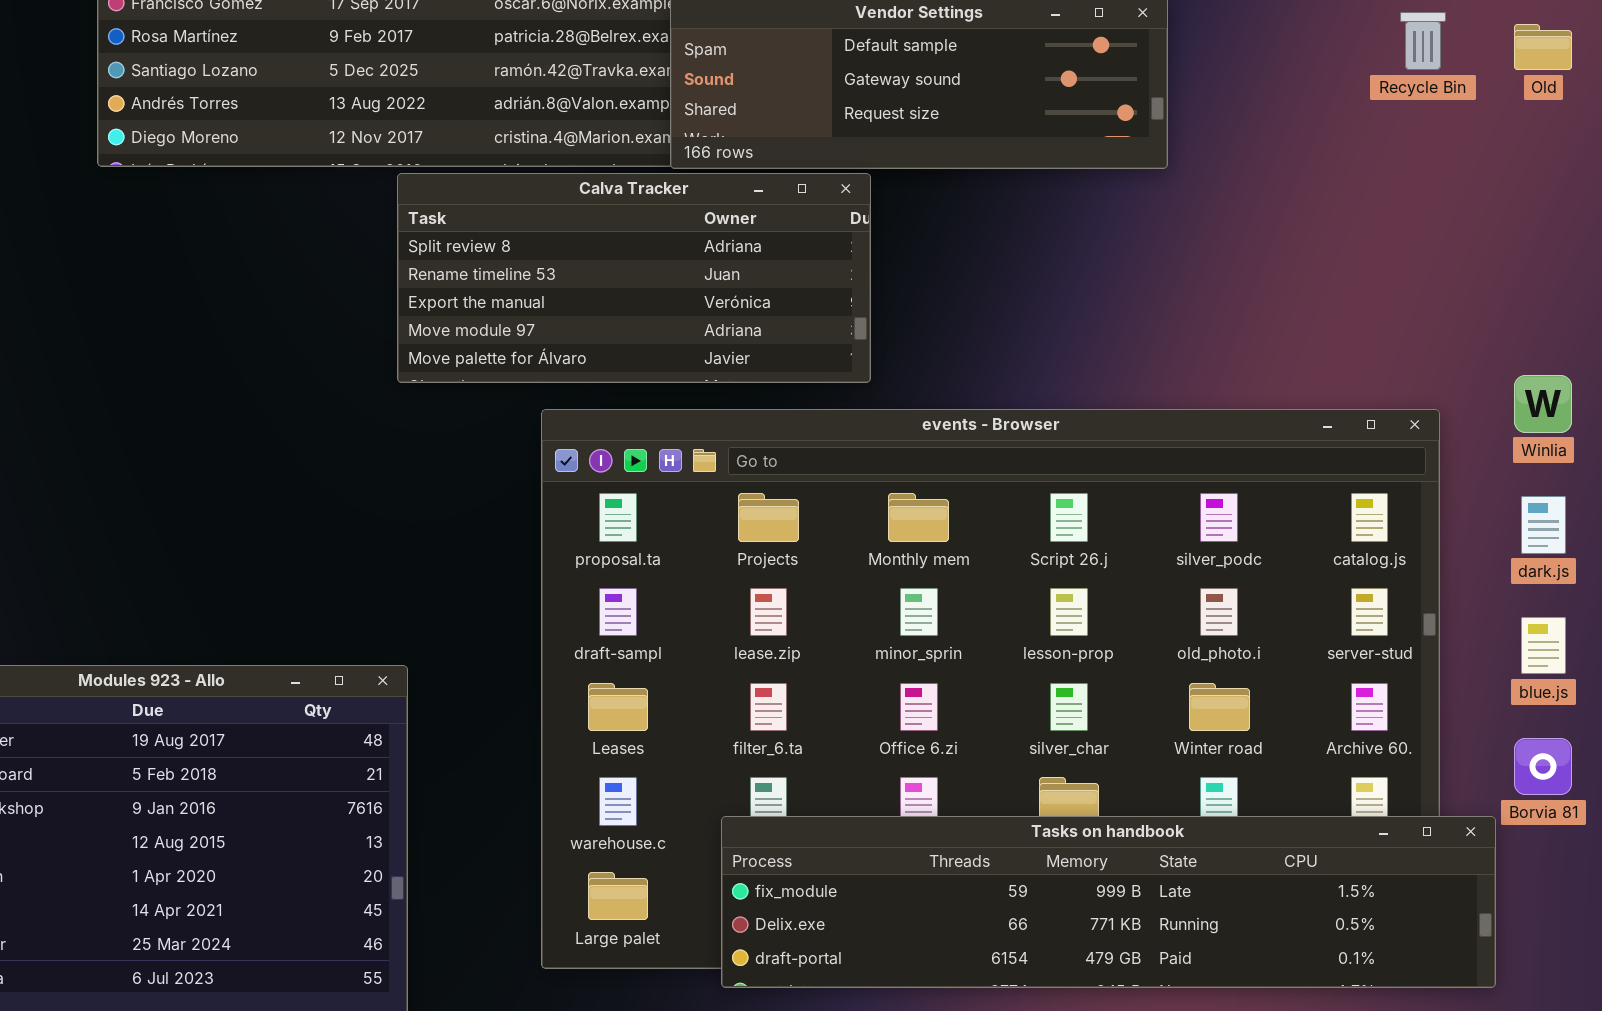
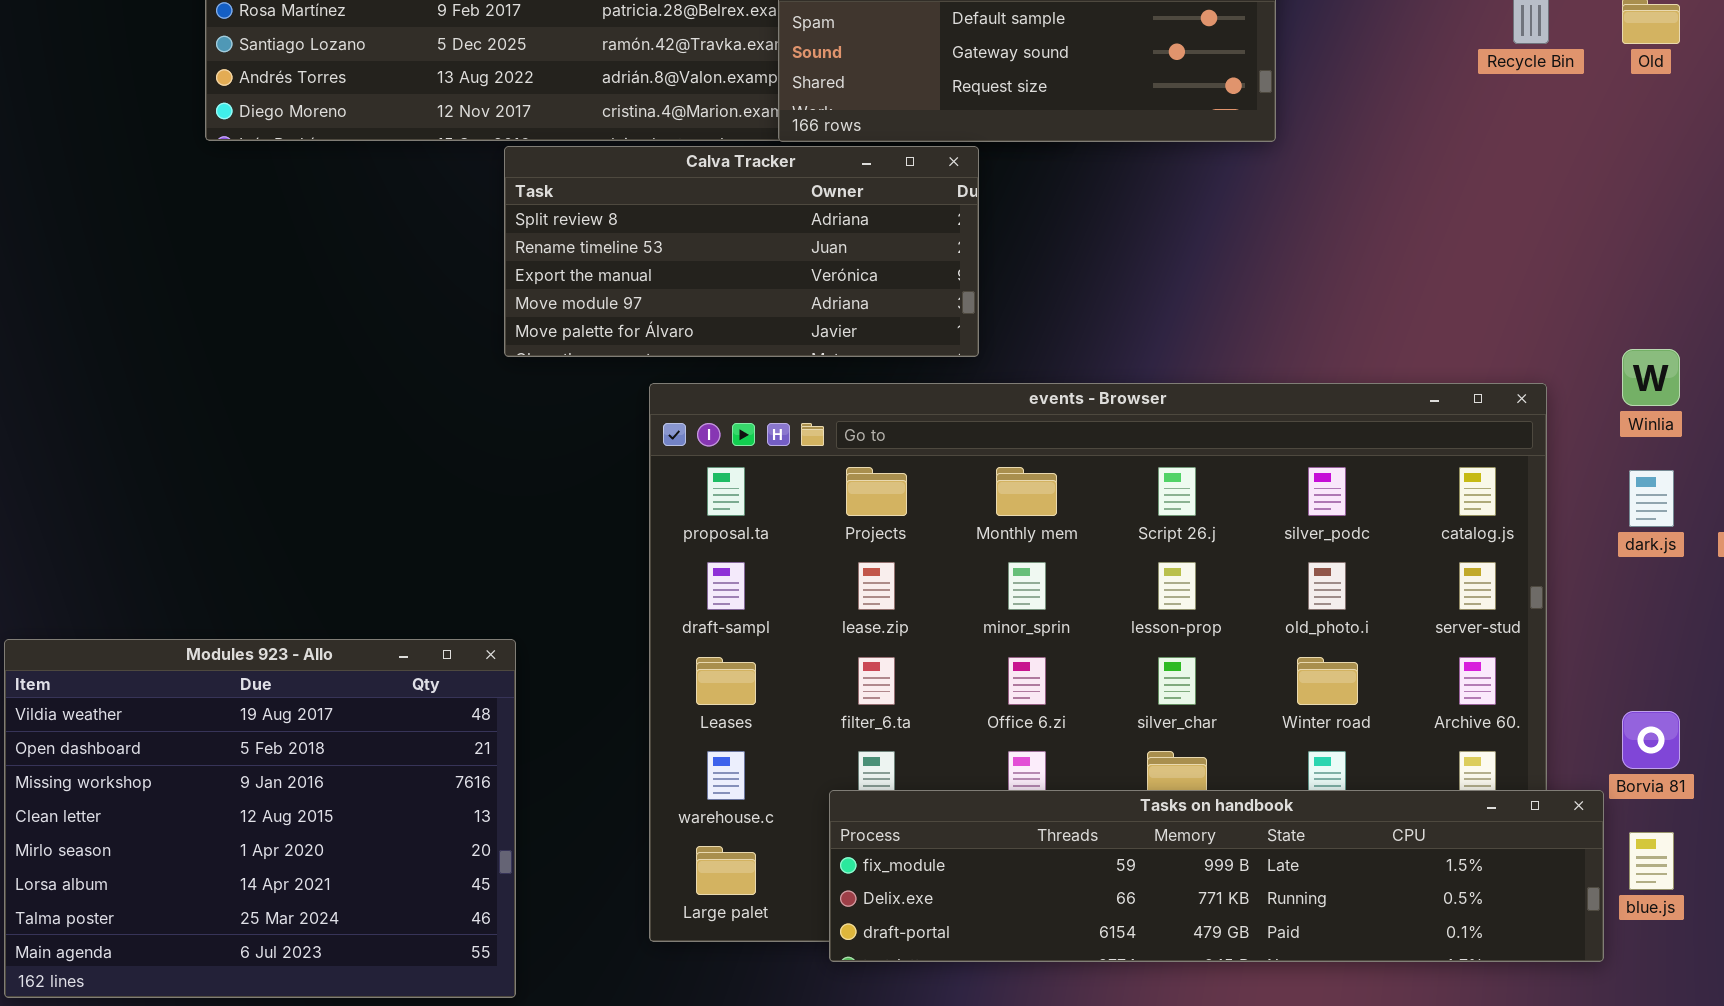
blue.js: [1521,617,1566,674] -> [1629,832,1674,890], moved

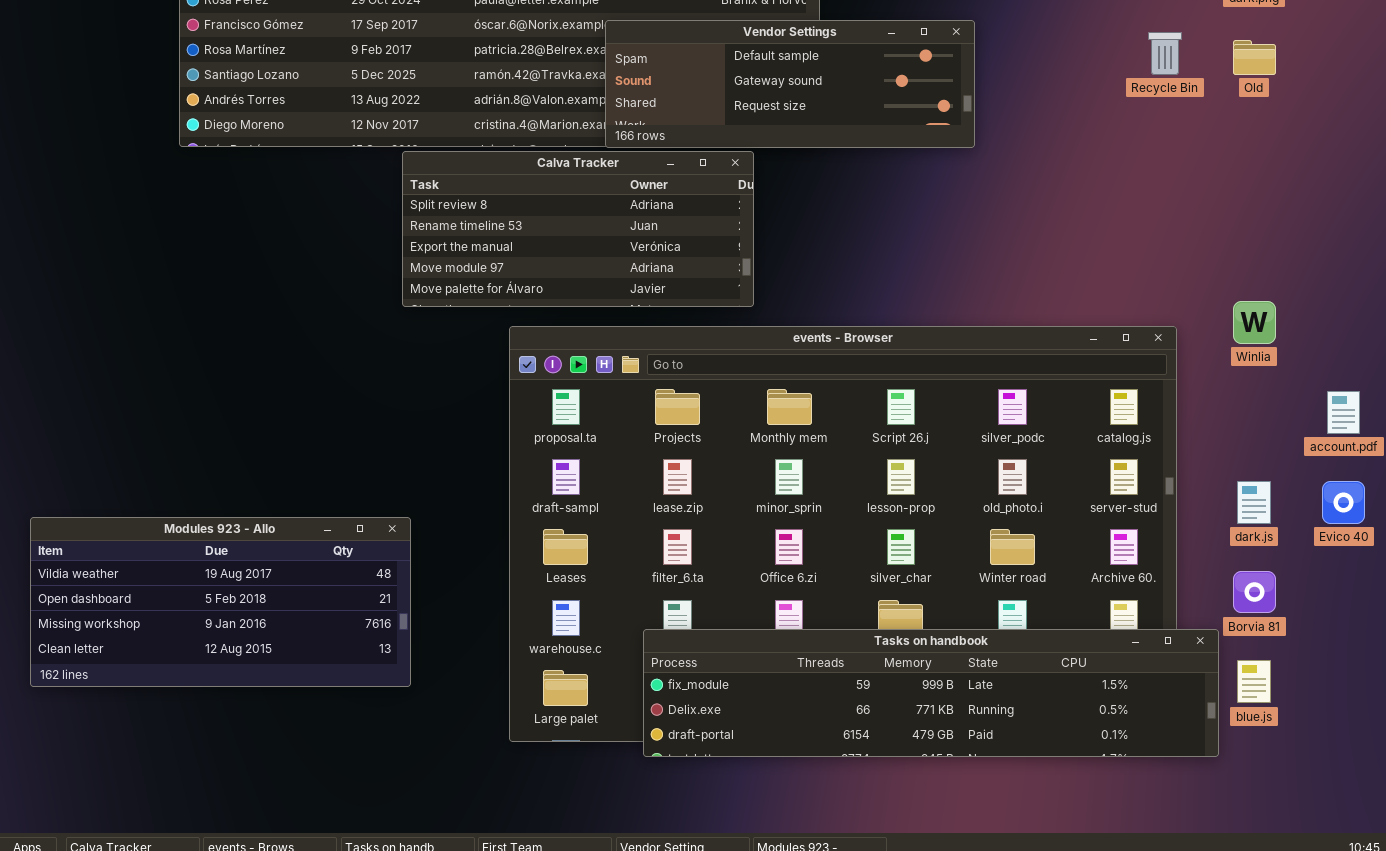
dark.js: [1629,470,1674,527] -> [1237,481,1271,524], moved
Modules 923 - Allo: [4,639,516,998] -> [30,517,411,687], resized

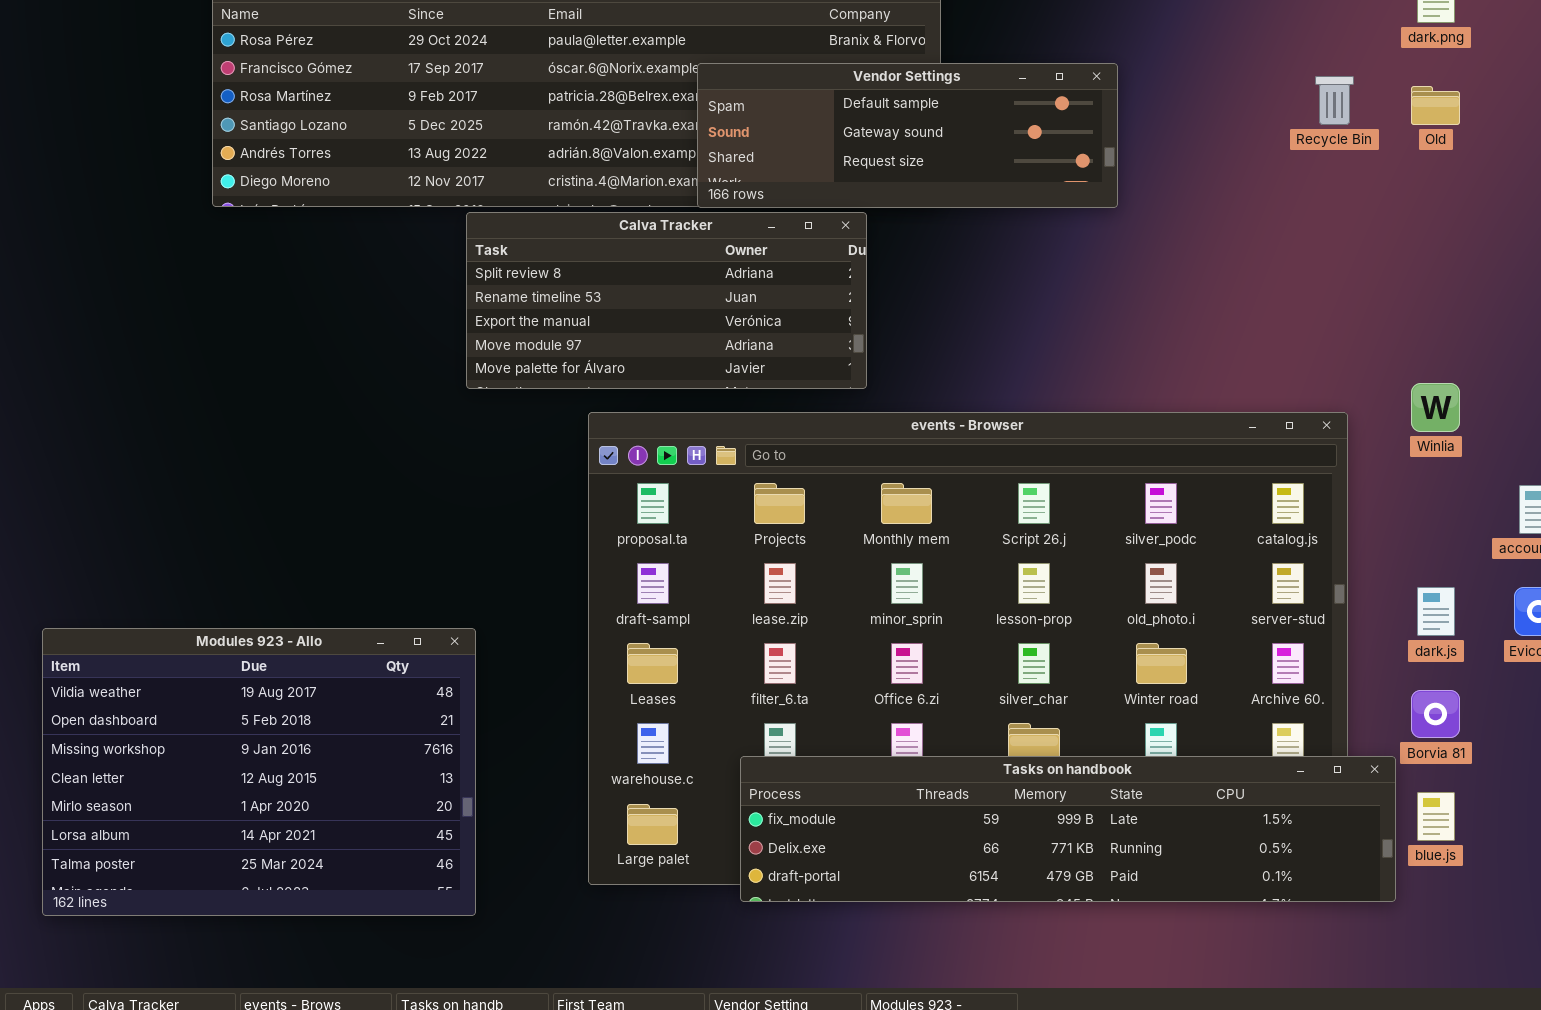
Modules 923 - Allo: [30,517,411,687] -> [42,628,476,916], resized

